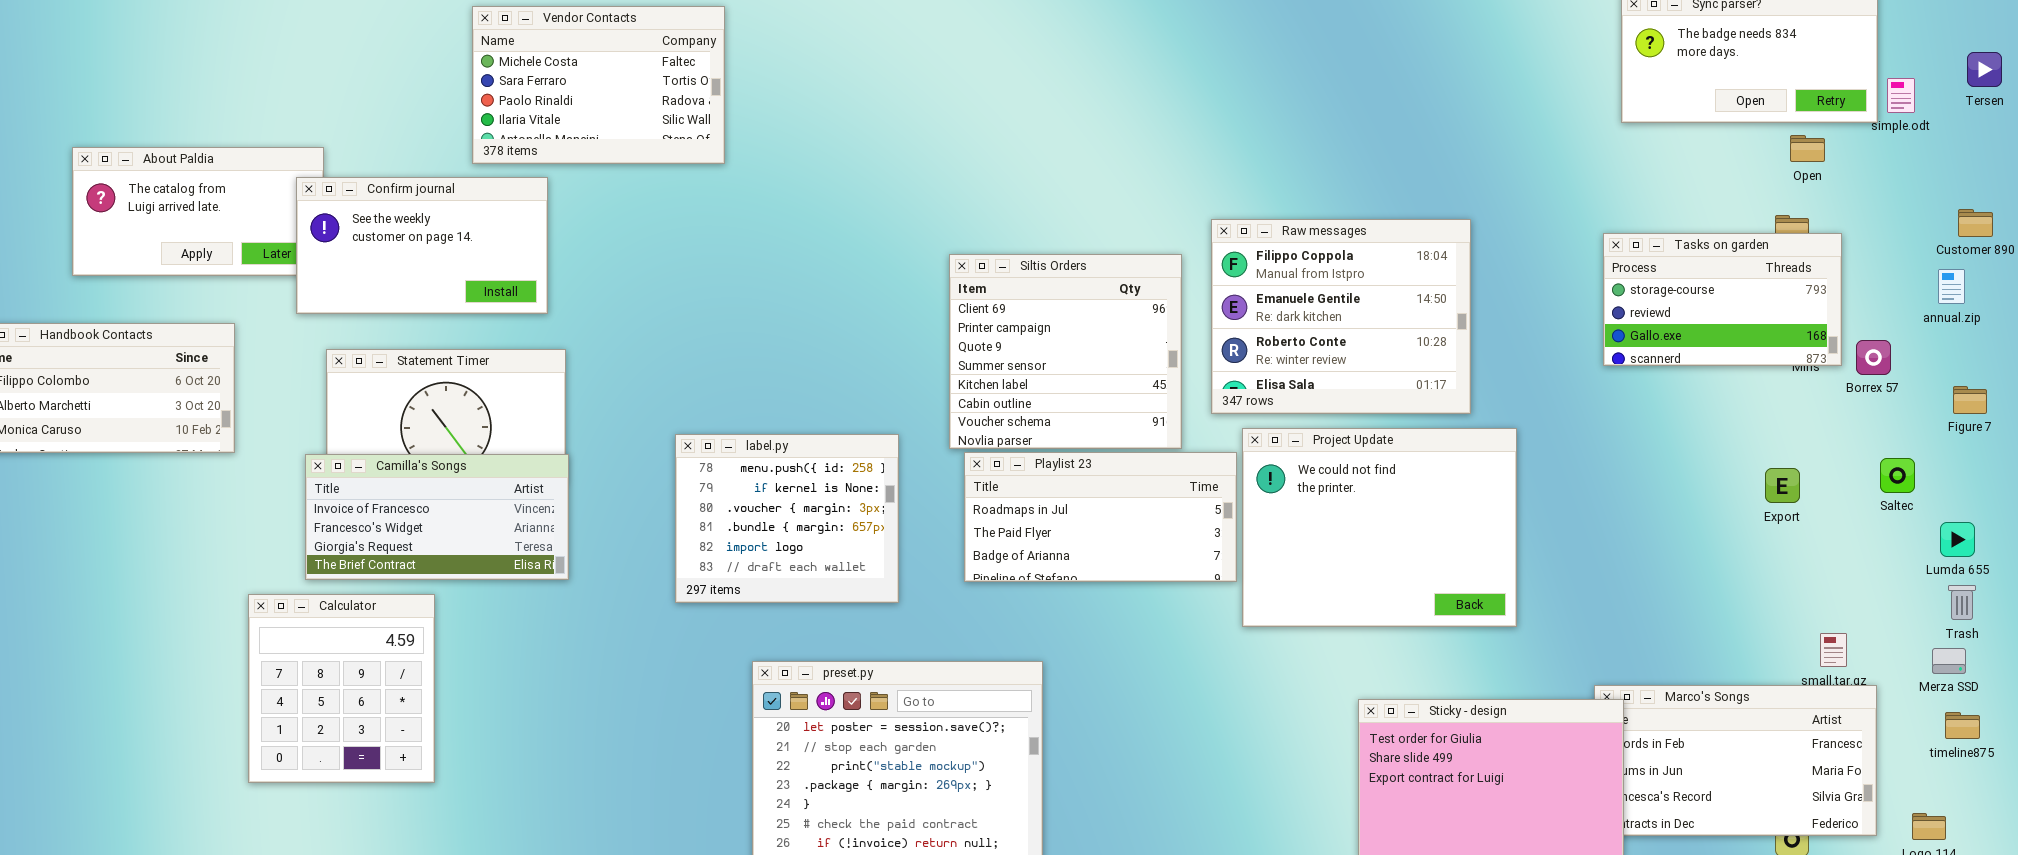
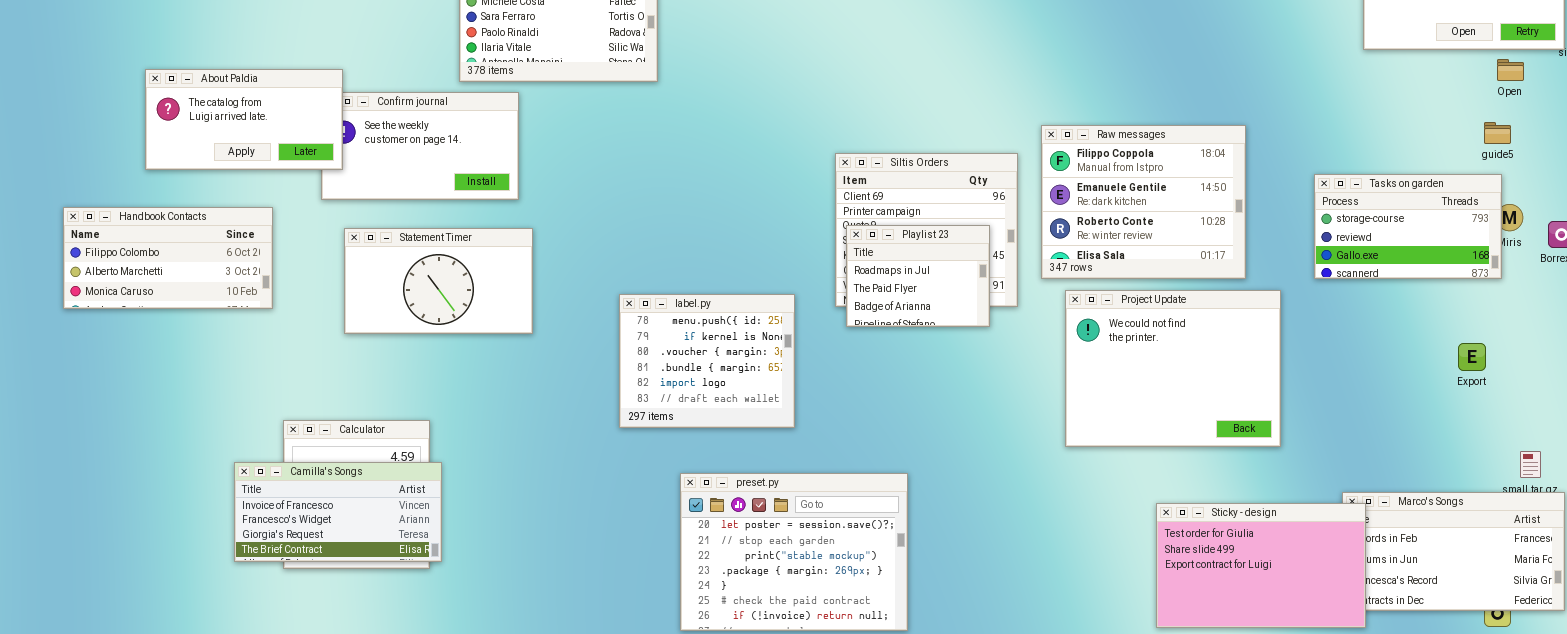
About Paldia: [72,147,324,276] -> [145,69,343,170], raised
Tasks on garden: [1603,233,1842,366] -> [1314,174,1502,279], moved
Playlist 23: [964,452,1237,582] -> [846,225,990,327], moved, resized
Camilla's Songs: [305,454,569,580] -> [234,462,442,562], moved
Export: [1765,468,1800,503] -> [1458,343,1486,371], moved

